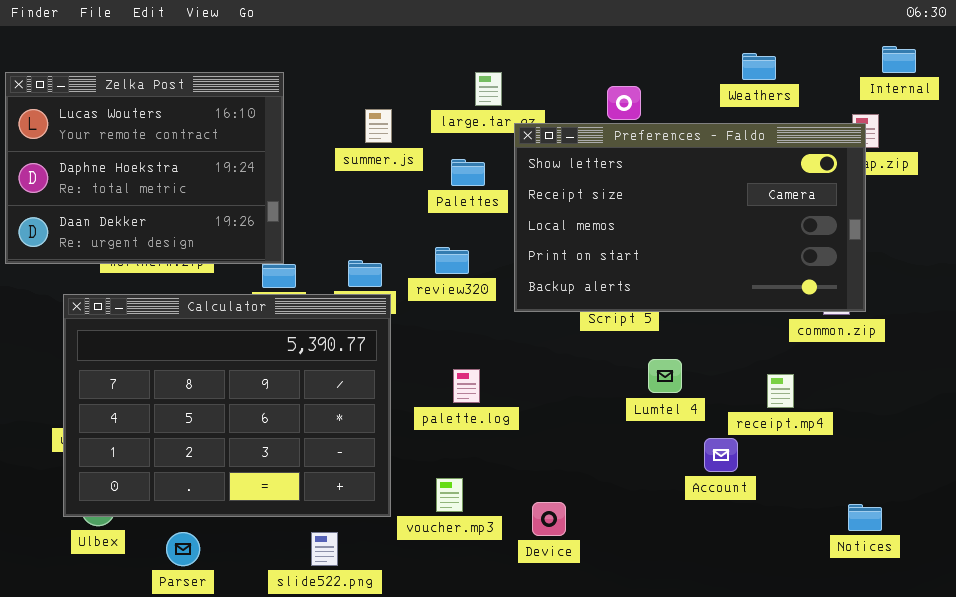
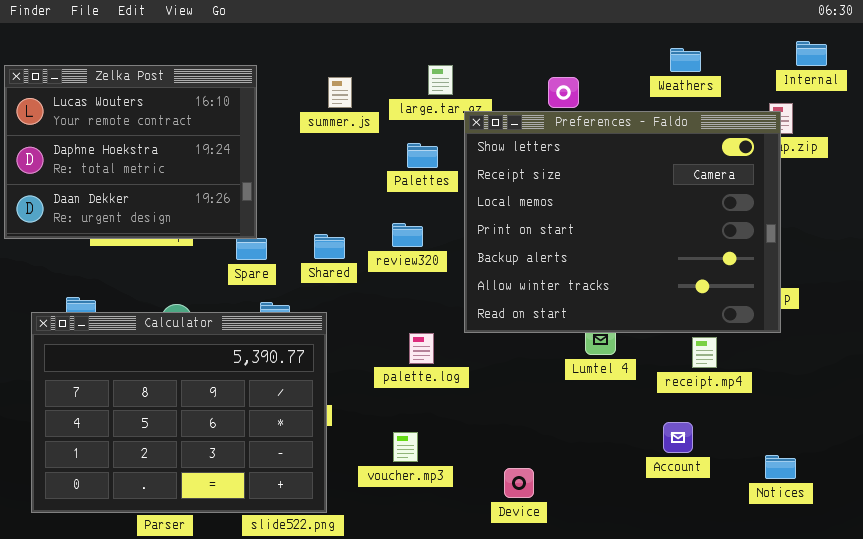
summer.js: [365,109,392,143] -> [328,77,352,108], moved
Preferences - Faldo: [514,123,866,312] -> [464,111,781,333], resized
Calculator: [63,294,391,517] -> [31,312,327,513], moved
Account: [704,438,738,472] -> [663,422,693,453], moved
Device: [532,502,566,536] -> [504,468,534,498], moved

